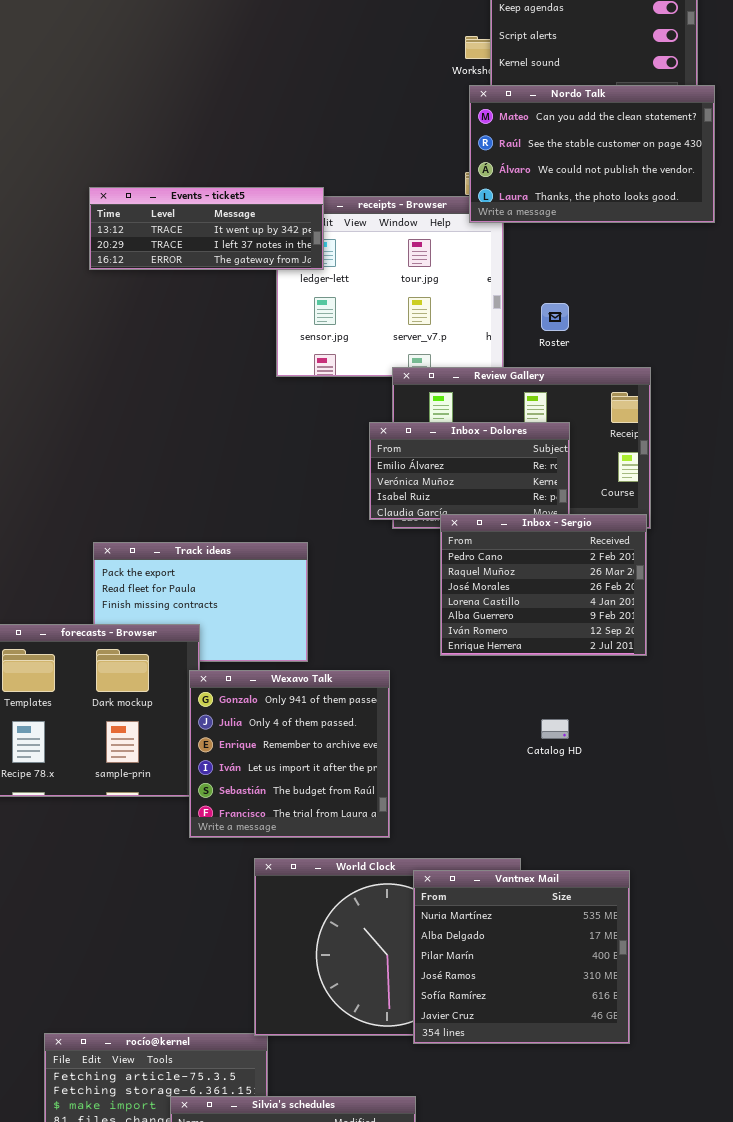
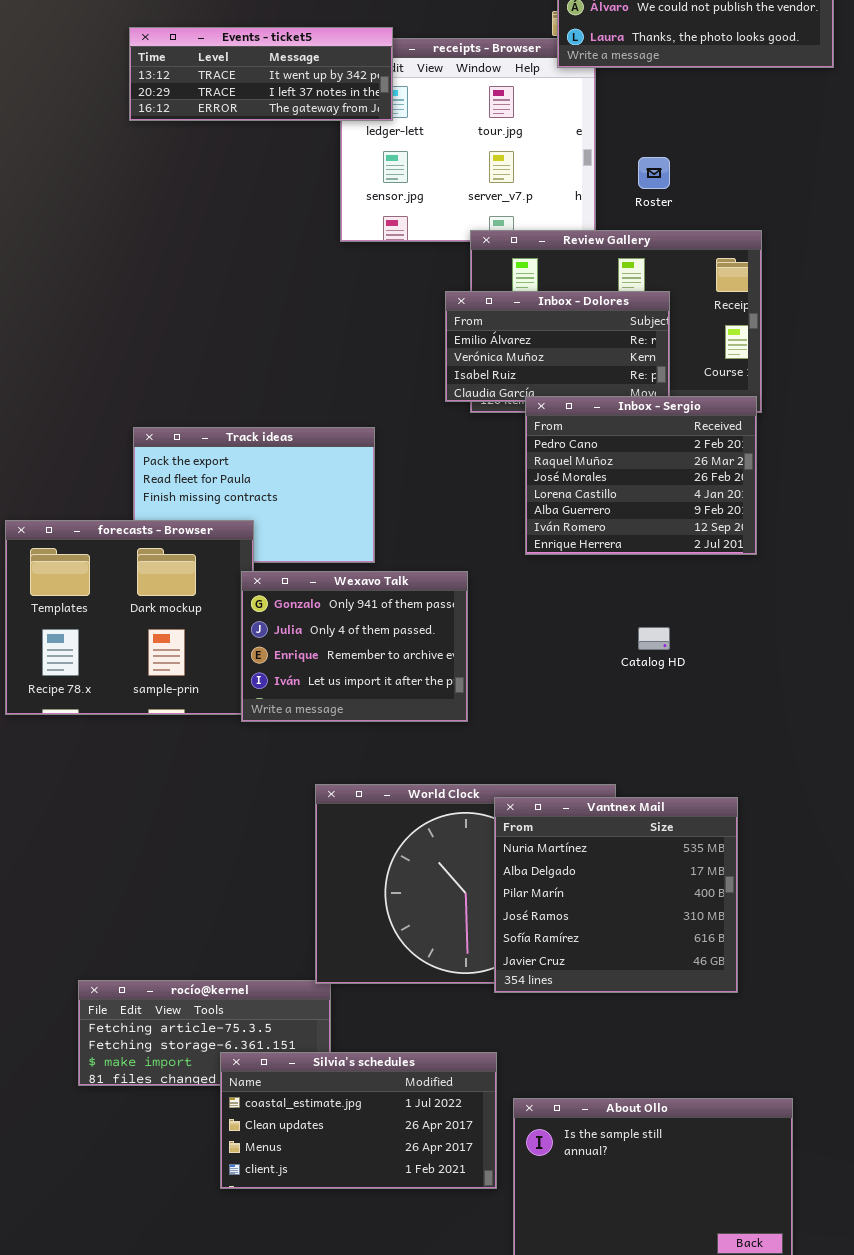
Wexavo Talk: [189,670,390,838] -> [241,571,468,722], resized

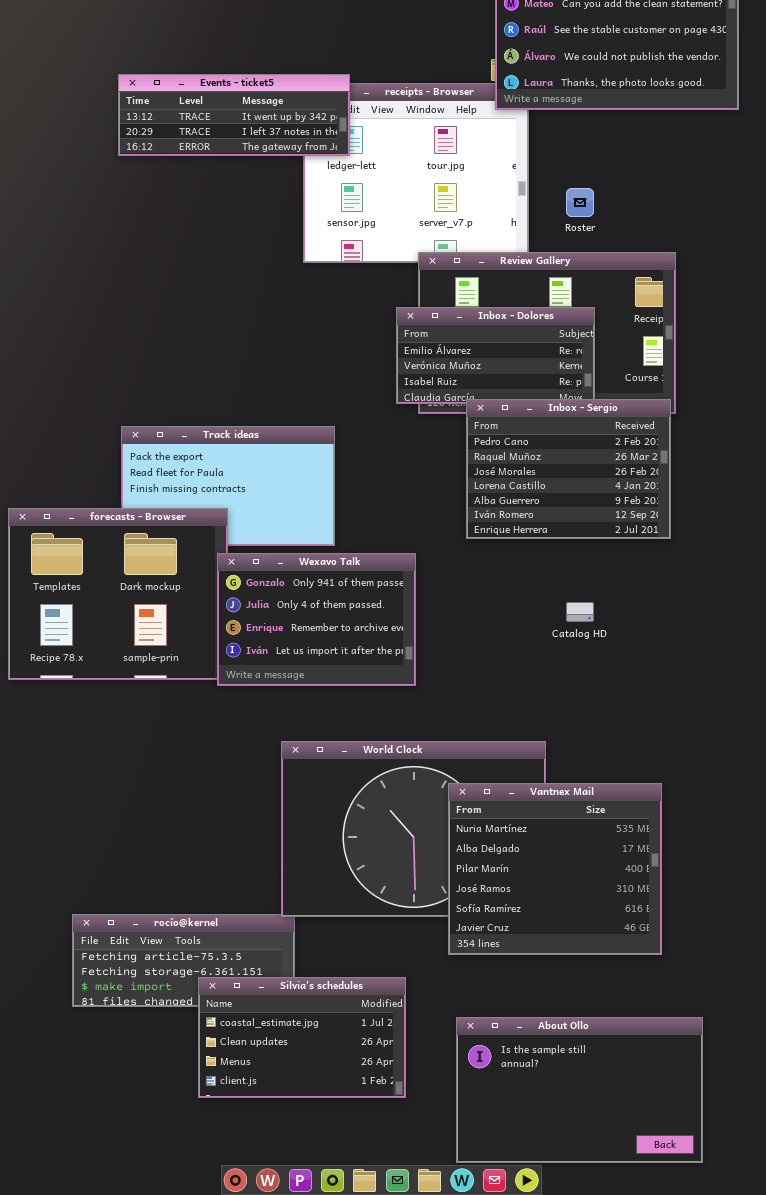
Vantnex Mail: [494,797,738,993] -> [448,783,662,955], moved
Silvia's schedules: [220,1052,497,1189] -> [198,977,406,1098], resized

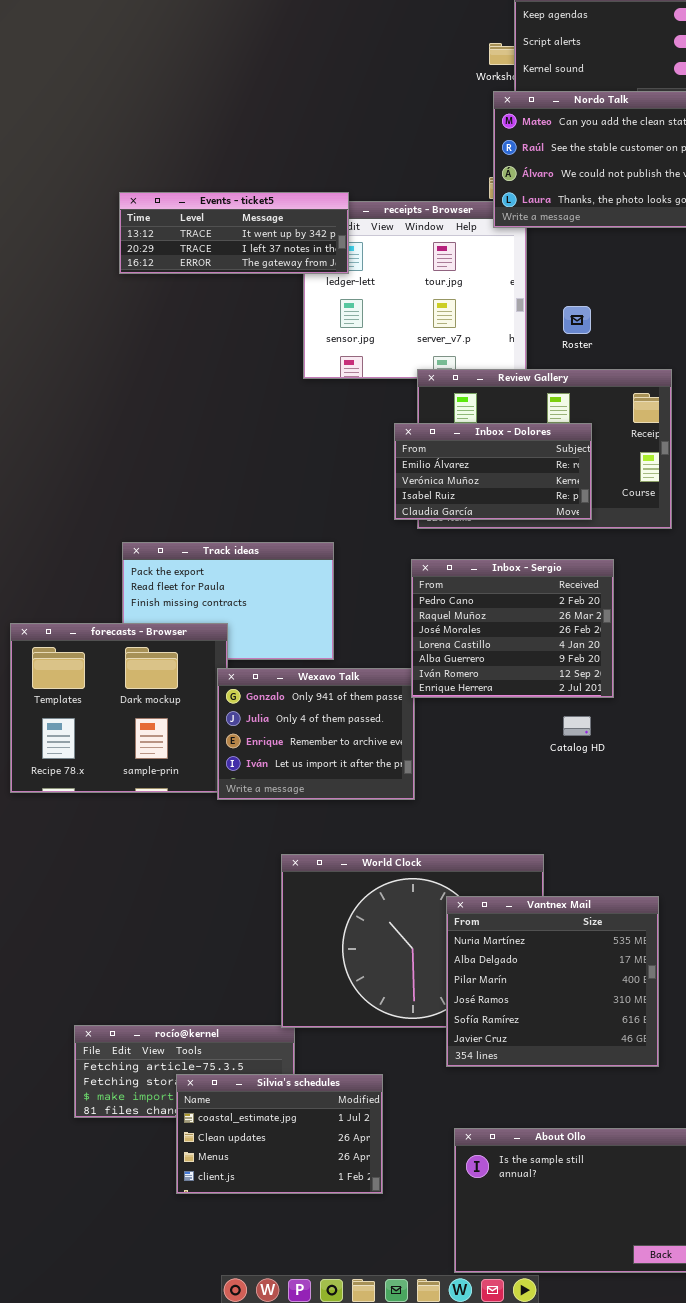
Inbox - Sergio: [466,399,671,539] -> [411,559,614,698], moved
Silvia's schedules: [198,977,406,1098] -> [176,1074,383,1194], moved

